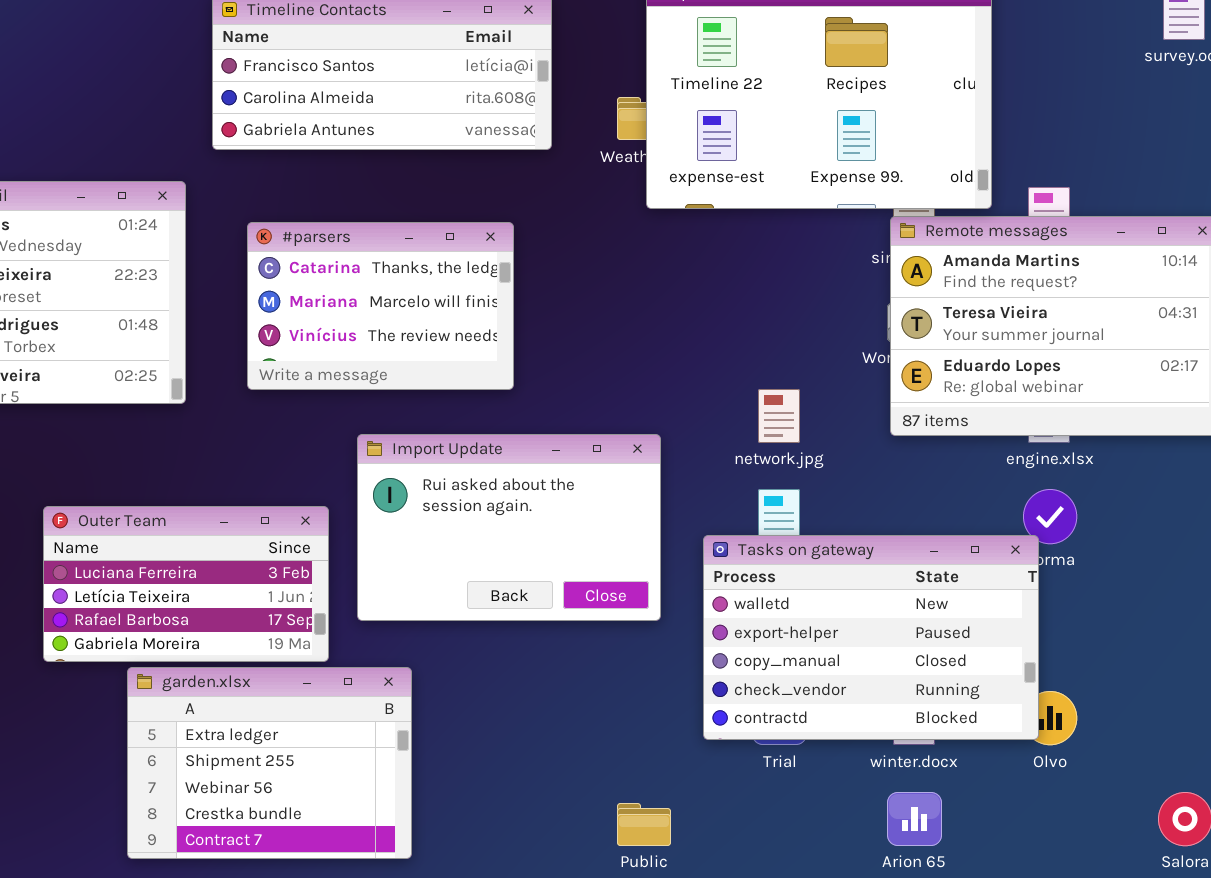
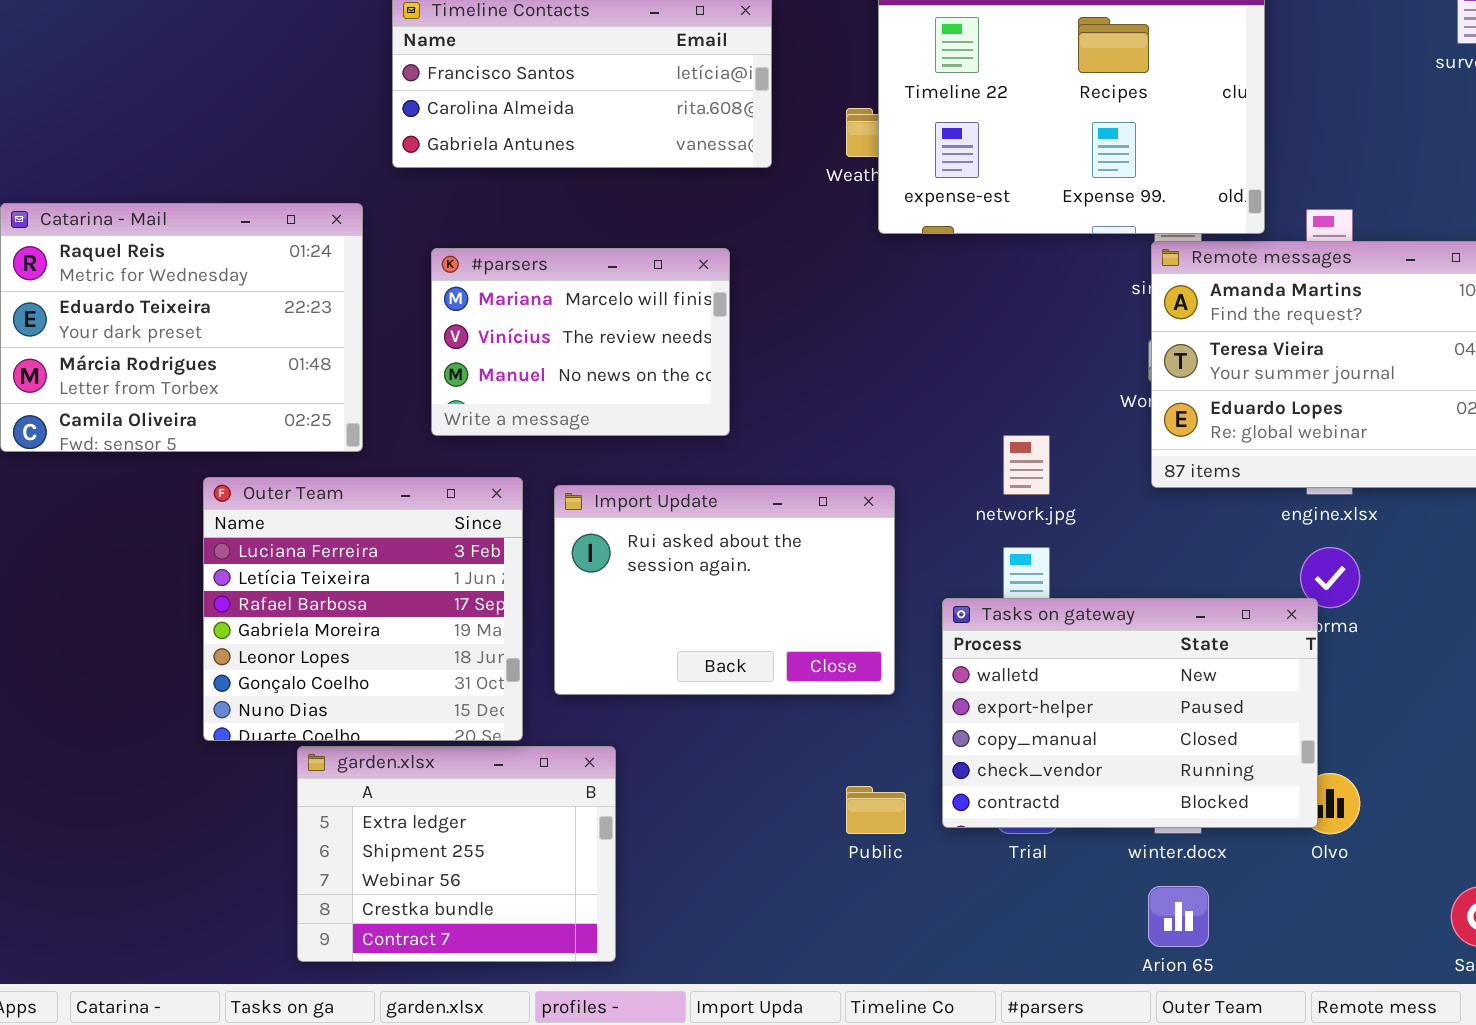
#parsers: [247,222,514,390] -> [431,248,730,436], scrolled down 1 row
Outer Team: [43,506,329,662] -> [203,477,523,741], resized
Public: [617,803,671,846] -> [846,786,906,834], moved

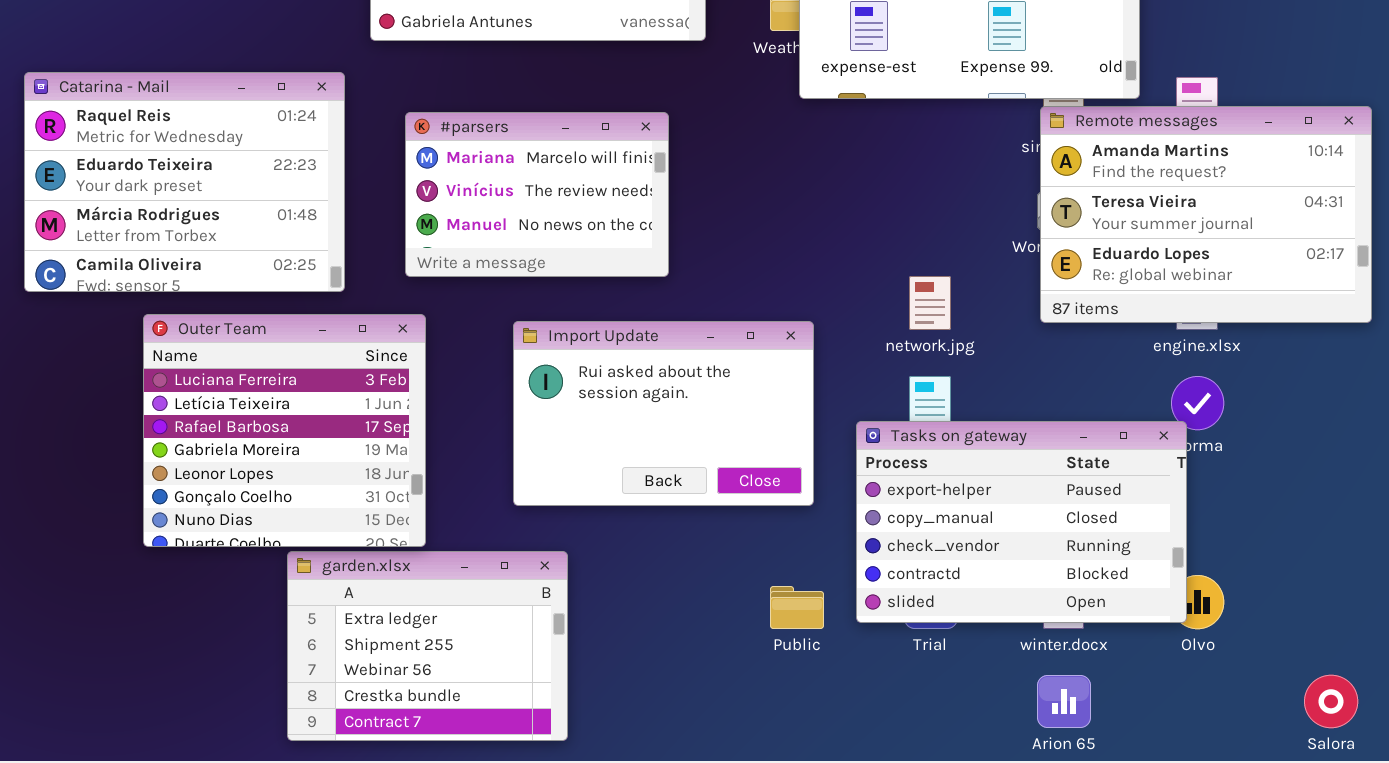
Outer Team: [203,477,523,741] -> [143,314,426,547], moved
Tasks on gateway: [942,598,1318,828] -> [856,421,1187,623], scrolled down 1 row

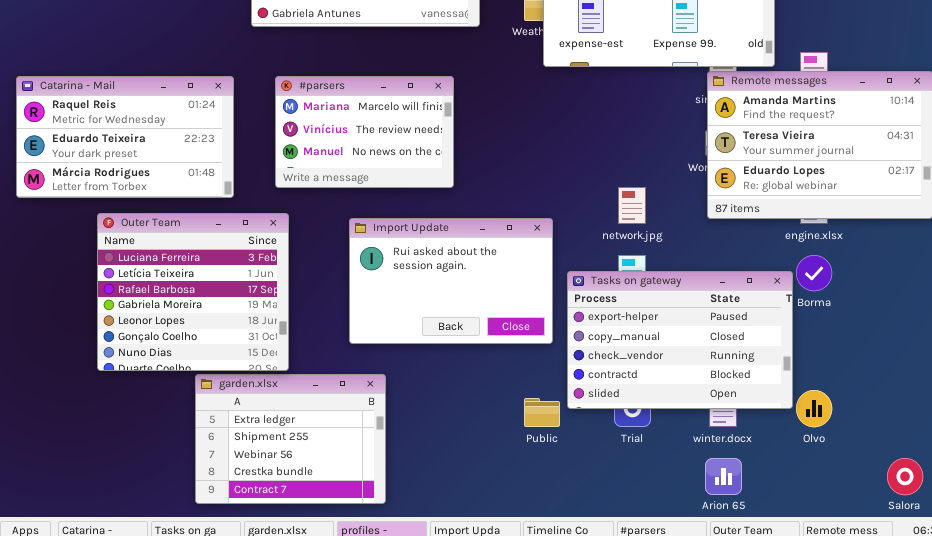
Catarina - Mail: [24,72,345,292] -> [16,76,234,198], resized
Tasks on gateway: [856,421,1187,623] -> [567,271,793,409], moved

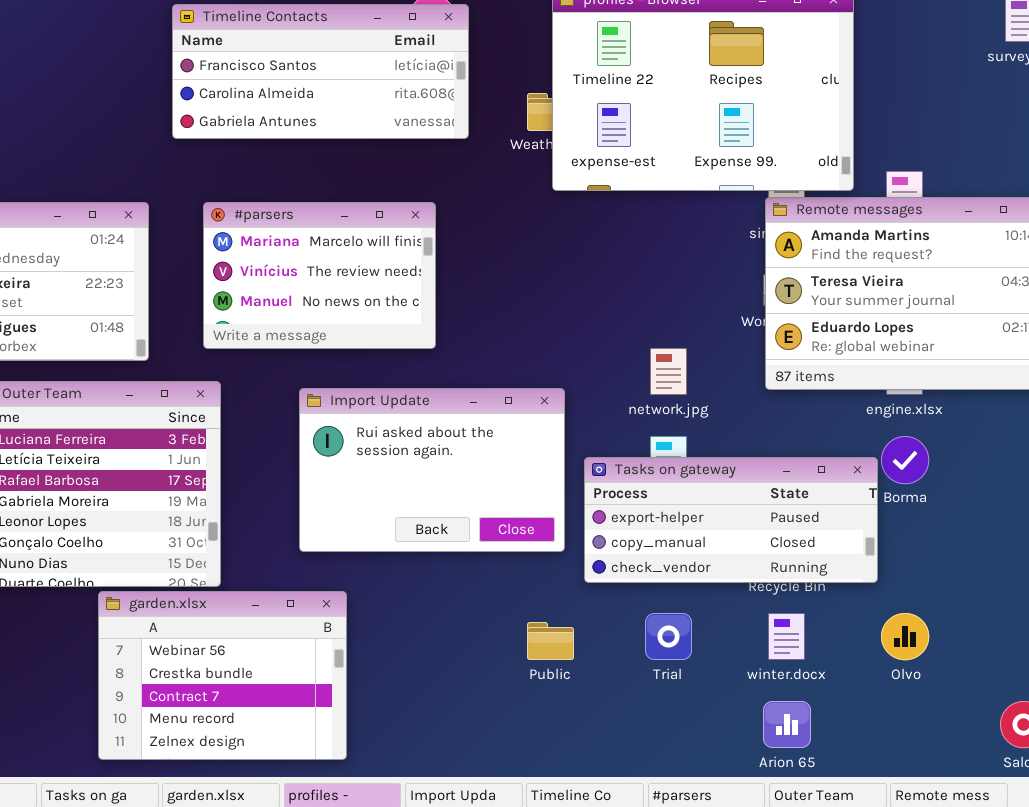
Tasks on gateway: [567,271,793,409] -> [584,457,878,583], resized
garden.xlsx: [195,374,386,504] -> [98,591,347,760], scrolled down 2 rows

